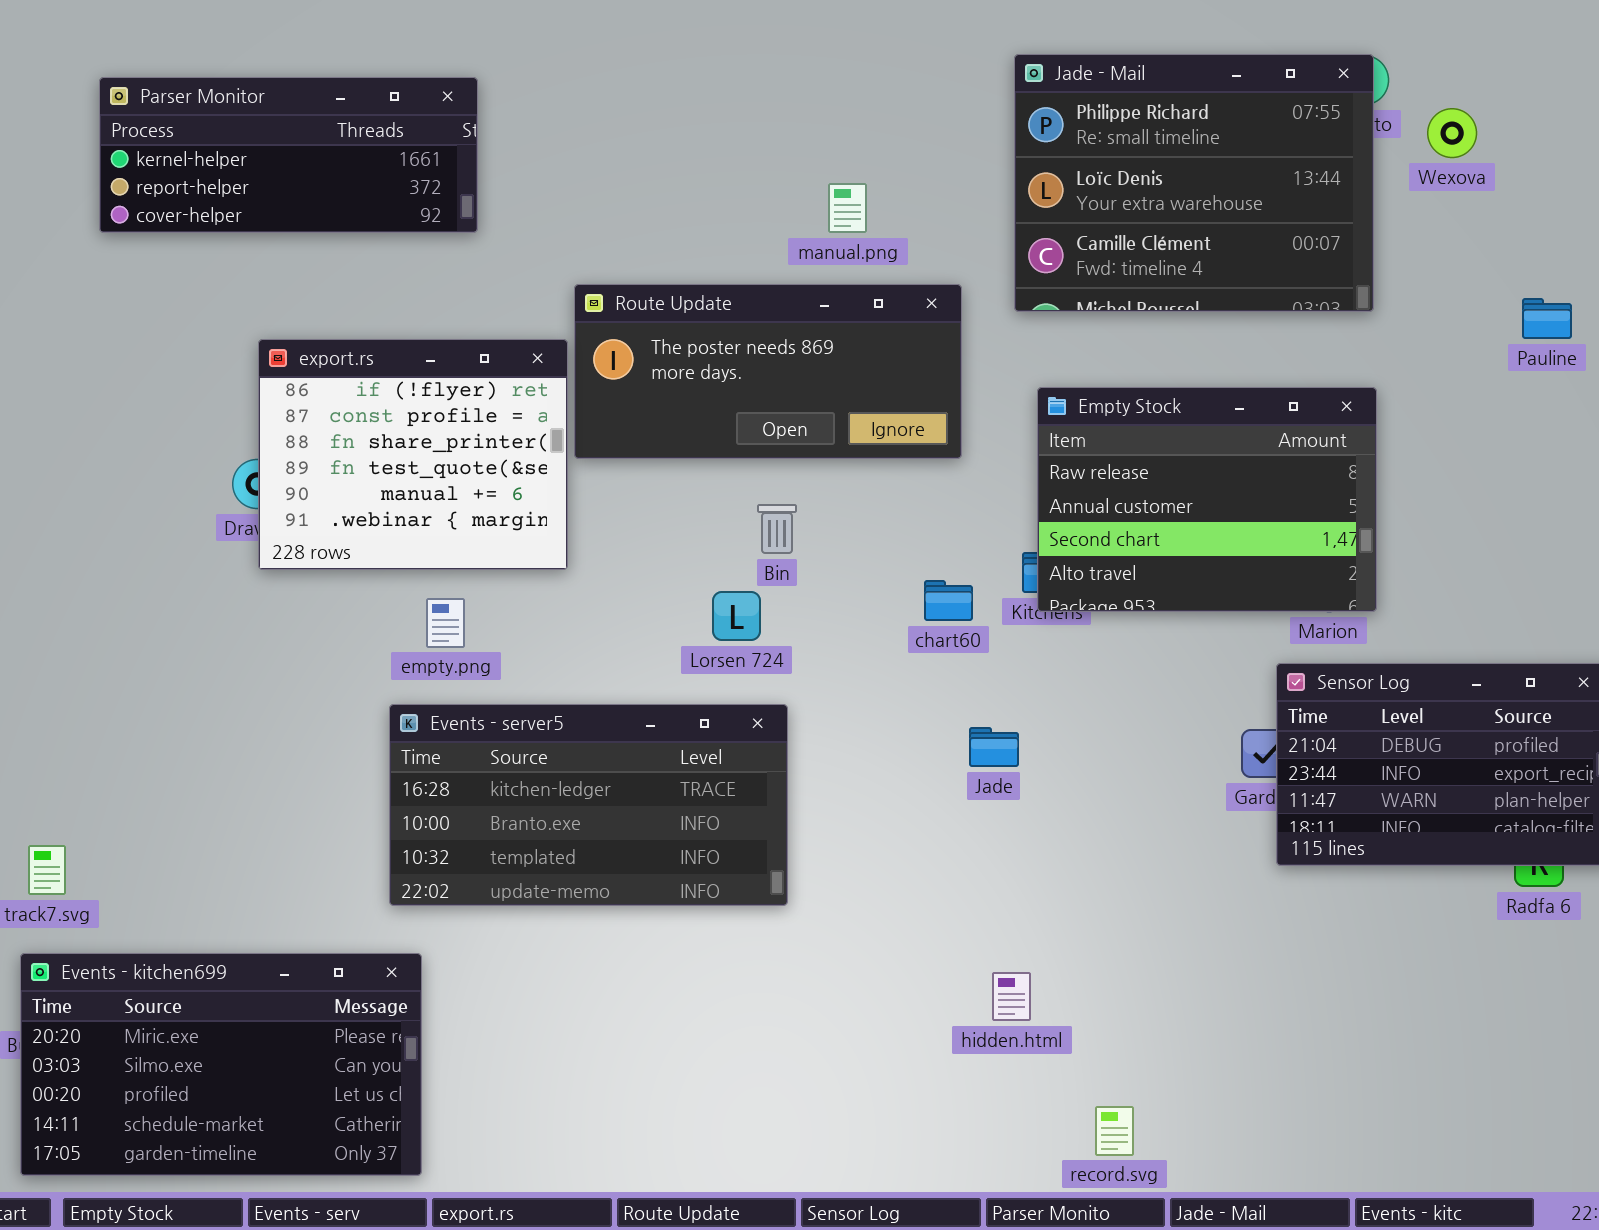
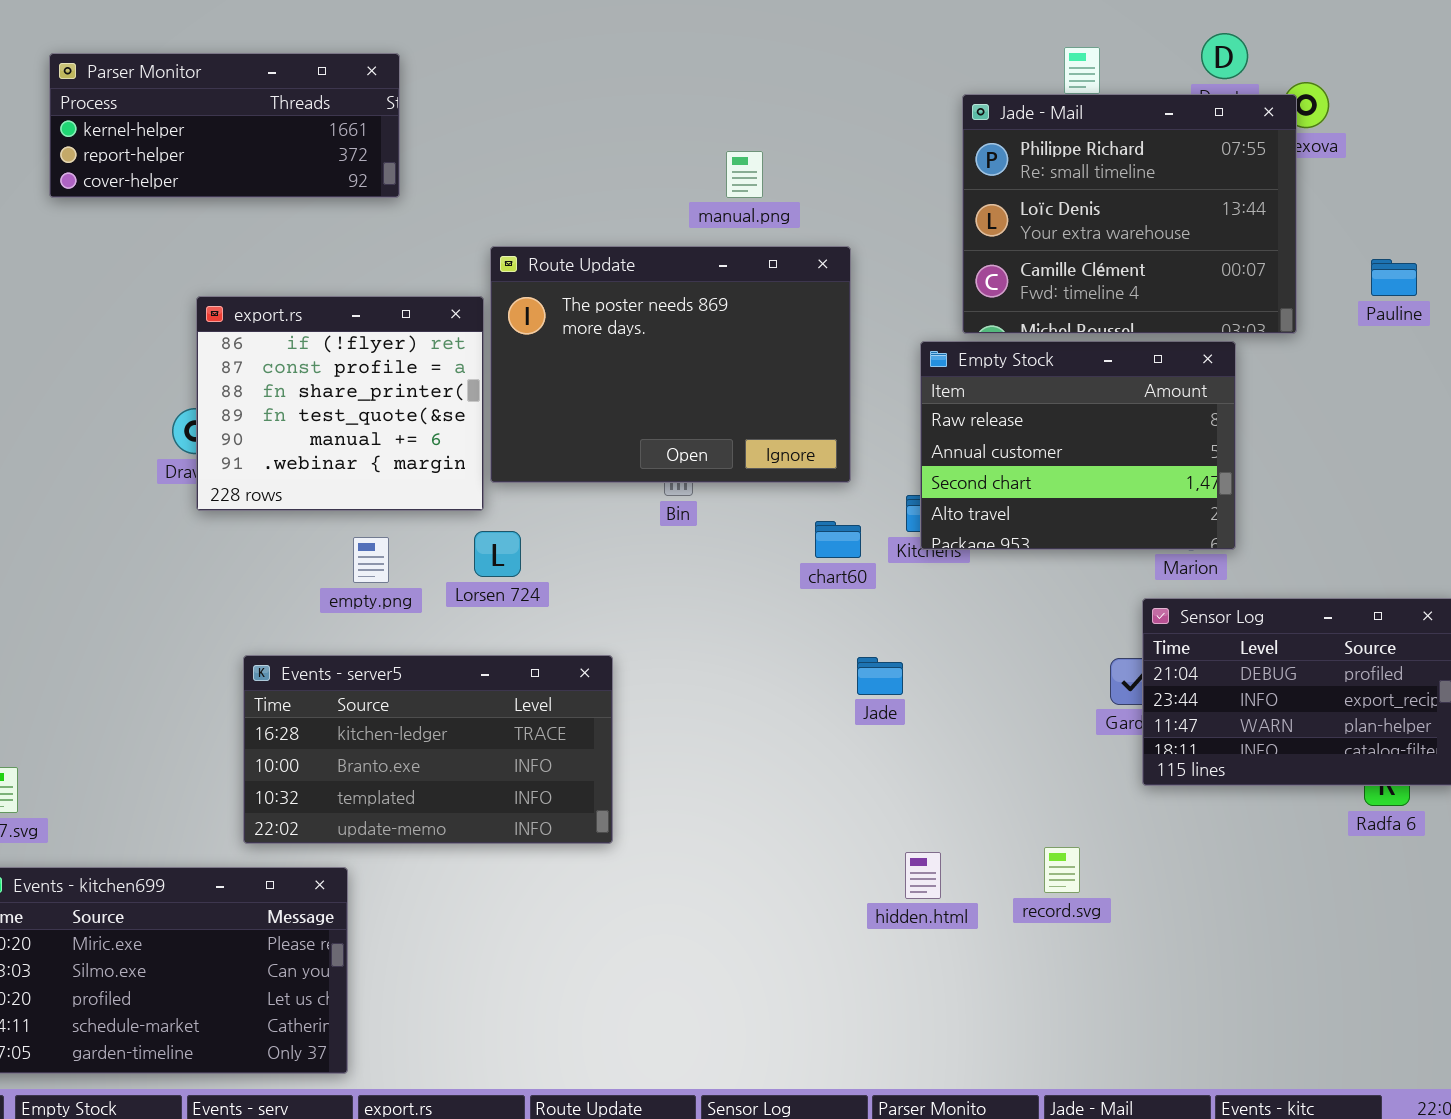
Jade - Mail: [1014,54,1374,312] -> [962,94,1297,334], moved
Route Update: [574,284,962,459] -> [490,246,851,483], resized
Lorsen 724: [712,591,761,641] -> [474,531,521,577], moved
Events - server5: [389,704,788,906] -> [243,655,613,844], moved
hidden.html: [992,972,1031,1021] -> [905,852,941,899], moved
record.svg: [1095,1106,1134,1156] -> [1044,847,1080,893], moved

